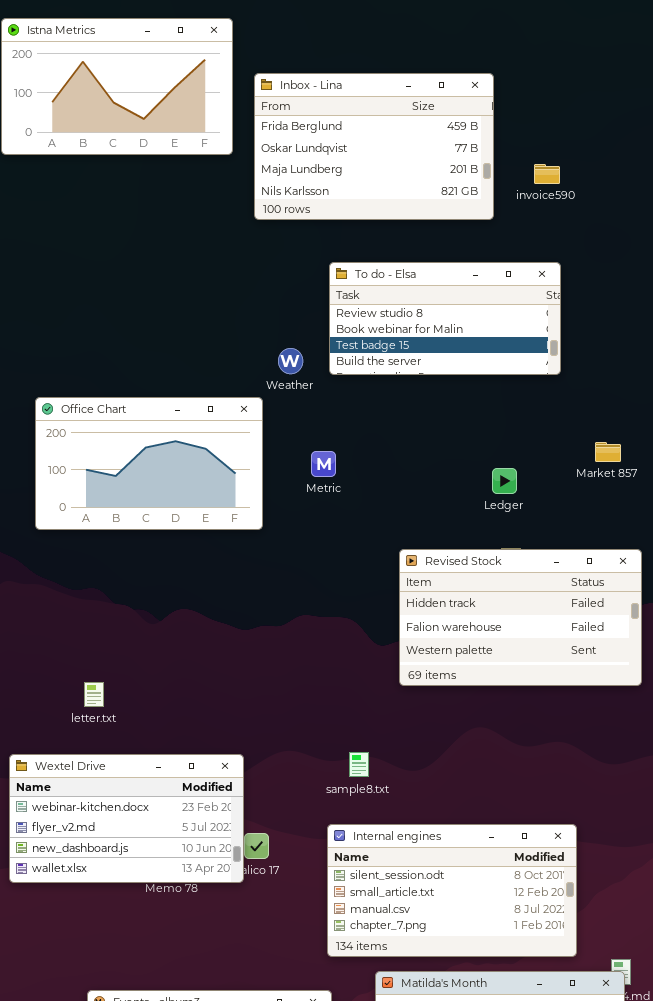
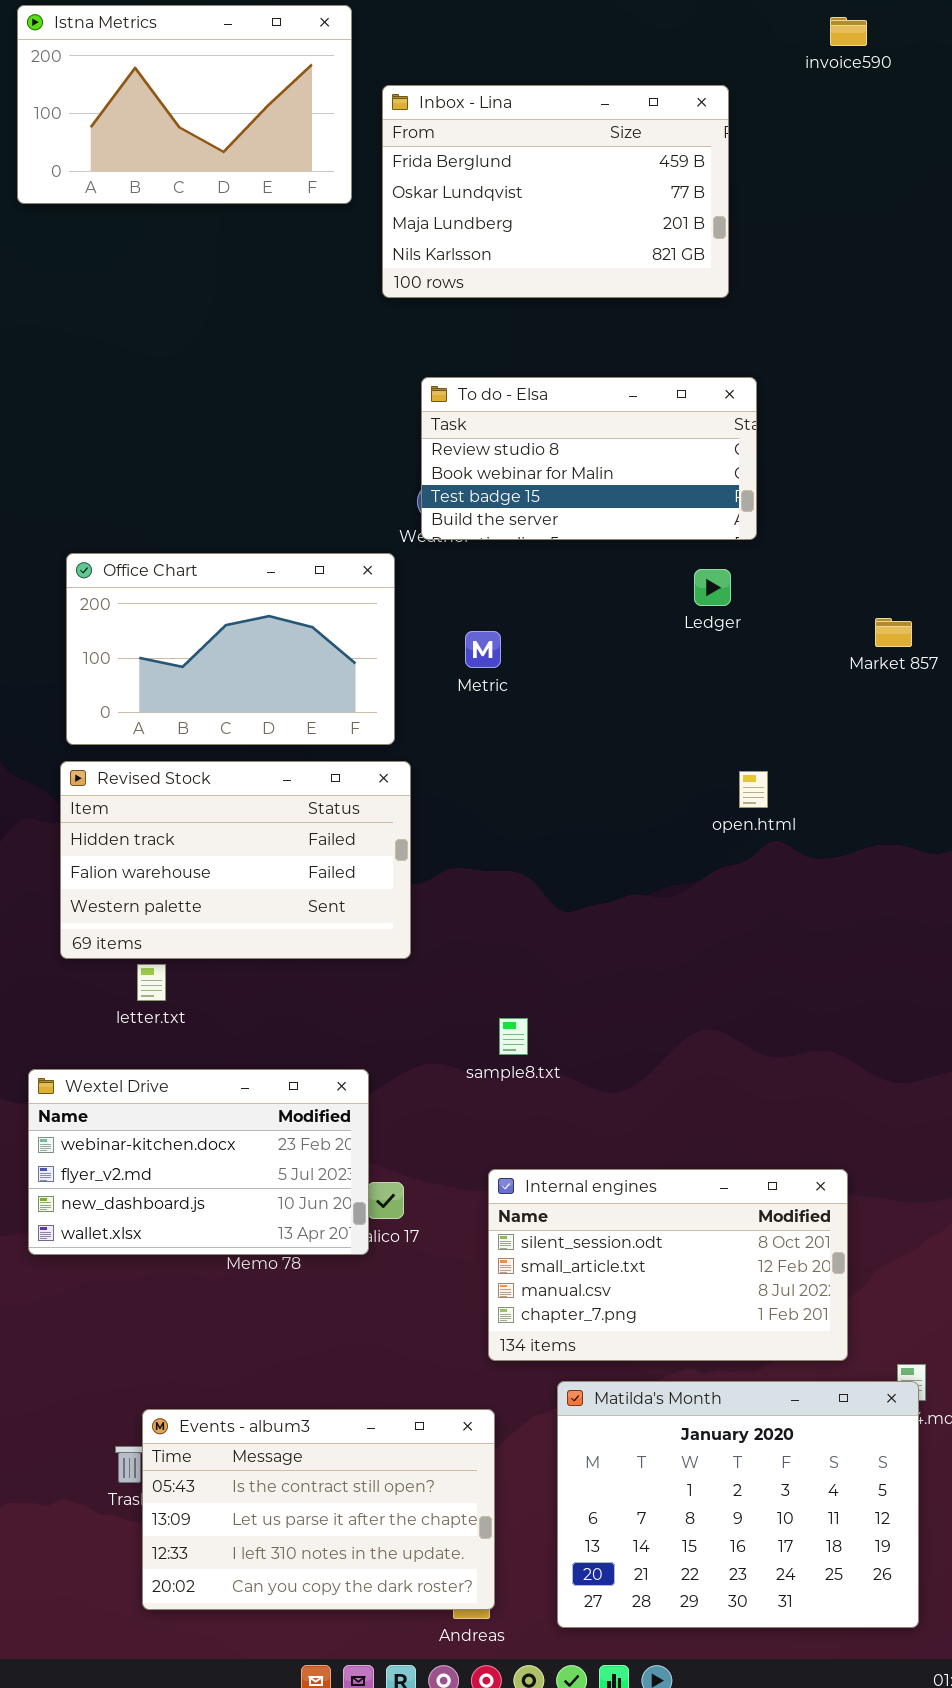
invoice590: [534,164,560,184] -> [830,17,867,46], moved
To do - Elsa: [329,262,561,375] -> [421,377,757,540], moved
Ledger: [492,468,517,494] -> [694,569,731,606], moved
Revised Stock: [399,549,642,686] -> [60,761,411,959], moved
sample8.txt: [349,752,369,777] -> [499,1018,528,1055], moved

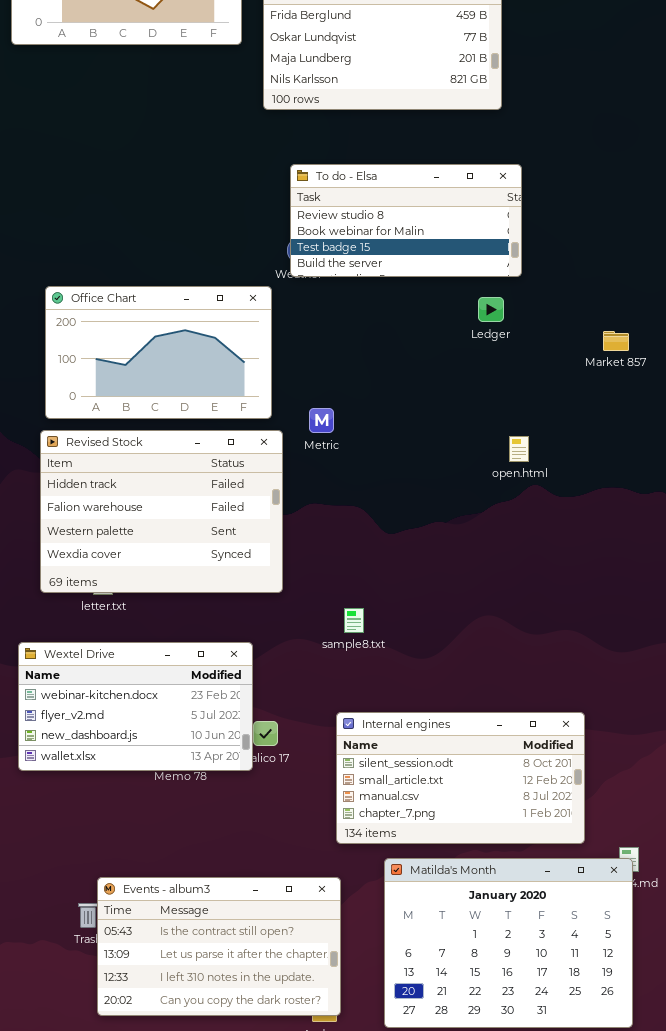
Metric: [465,631,501,668] -> [309,408,334,433], moved
Revised Stock: [60,761,411,959] -> [40,430,283,593], resized

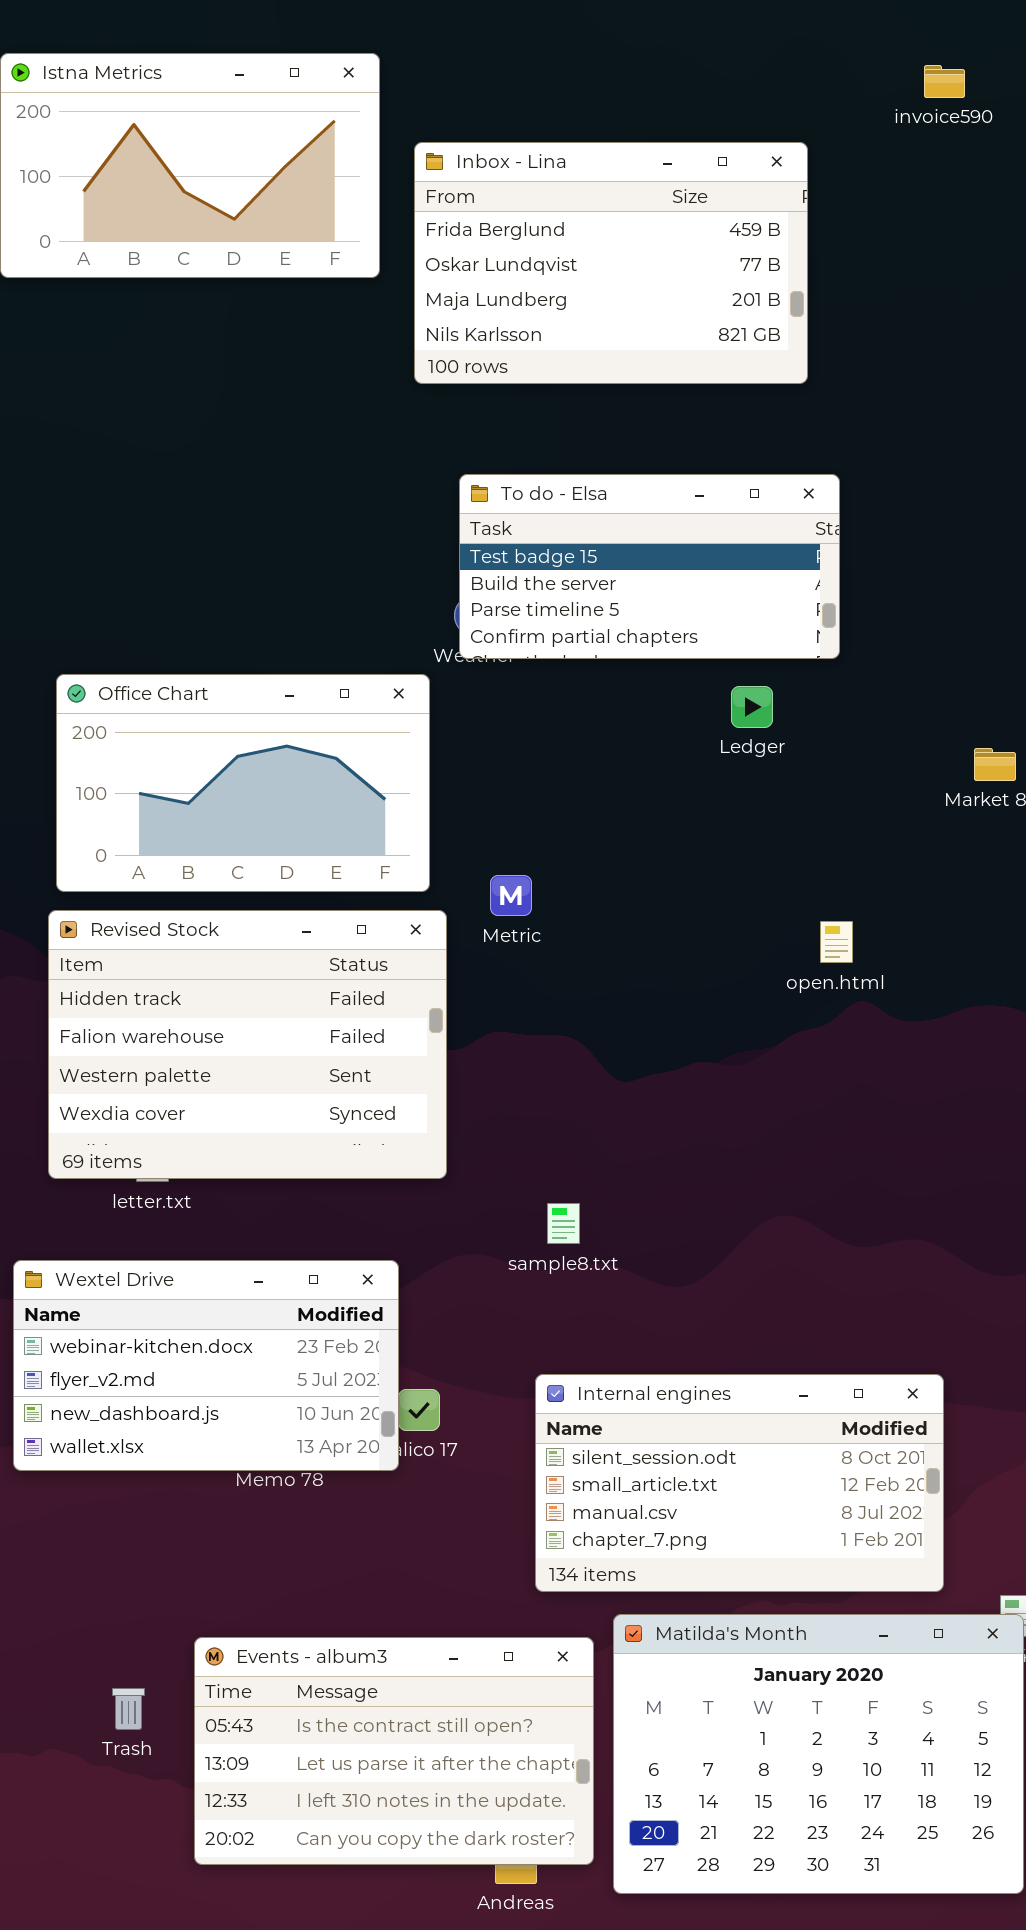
To do - Elsa: [290,164,522,277] -> [459,474,840,659], scrolled down 2 rows
Ledger: [478,297,504,322] -> [731,686,773,728], moved
Events - album3: [97,877,341,1016] -> [194,1637,594,1865], moved

